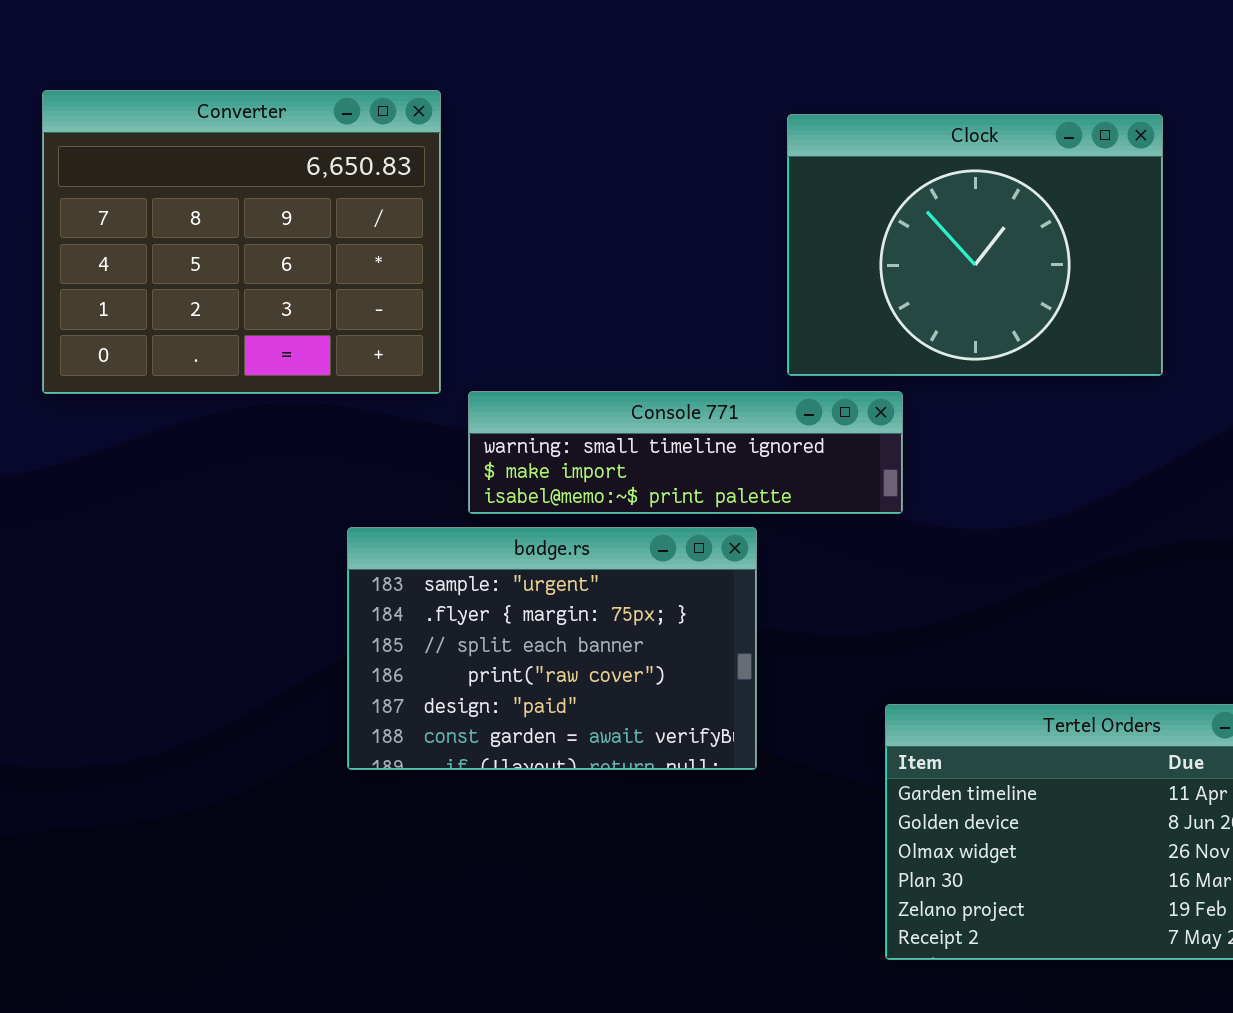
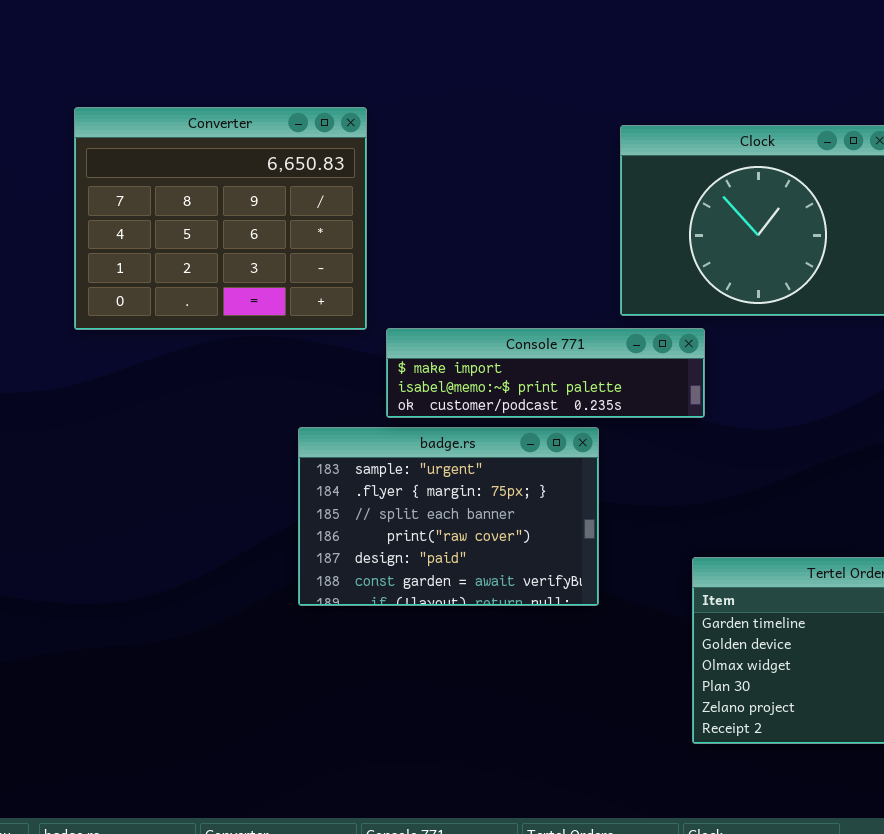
Console 771: [468,391,903,514] -> [386,328,705,418], scrolled down 1 row

